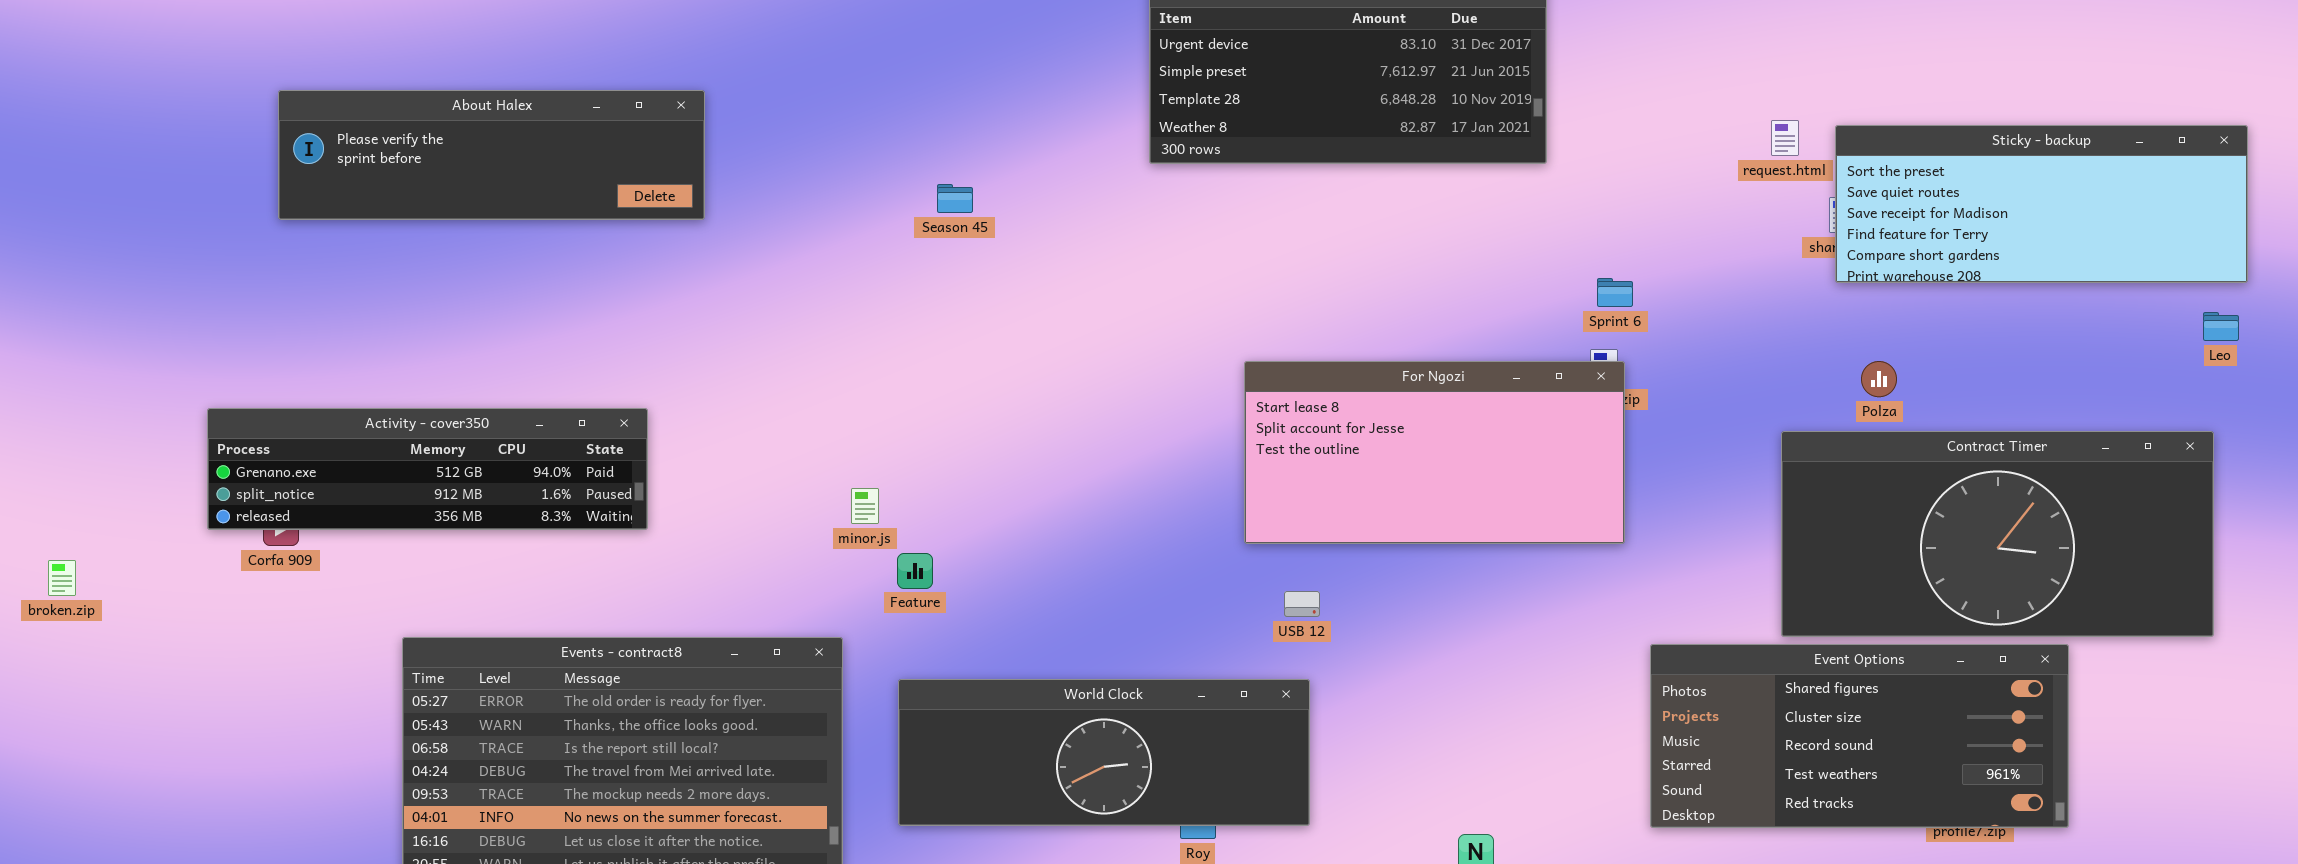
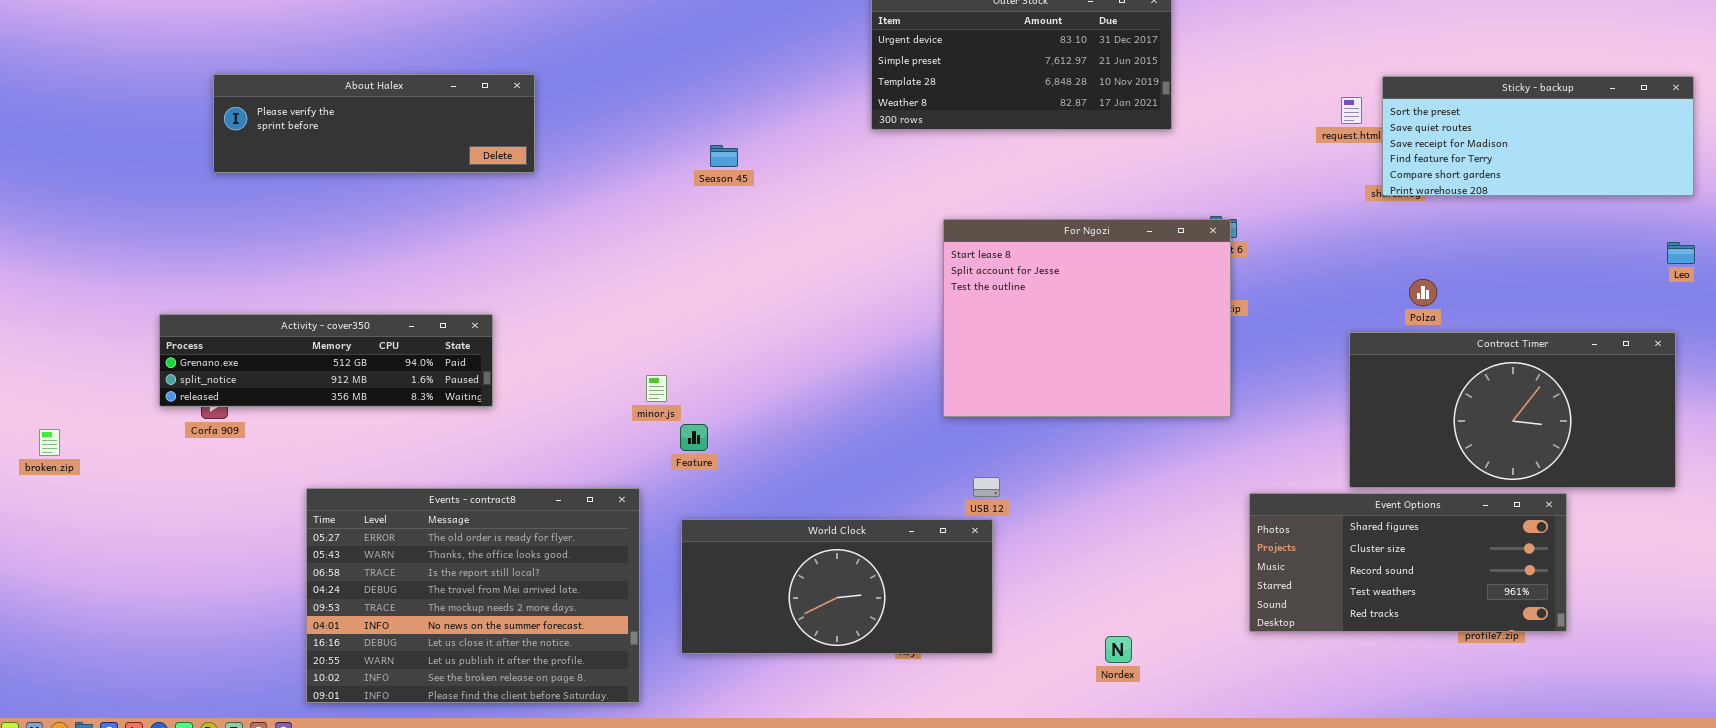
Sticky - backup: [1835,125,2248,283] -> [1382,76,1694,196], moved
For Ngozi: [1244,361,1625,544] -> [943,219,1231,417], resized
USB 12: [1284,591,1320,617] -> [973,477,1000,497], moved
World Clock: [898,679,1310,826] -> [681,519,993,654], resized

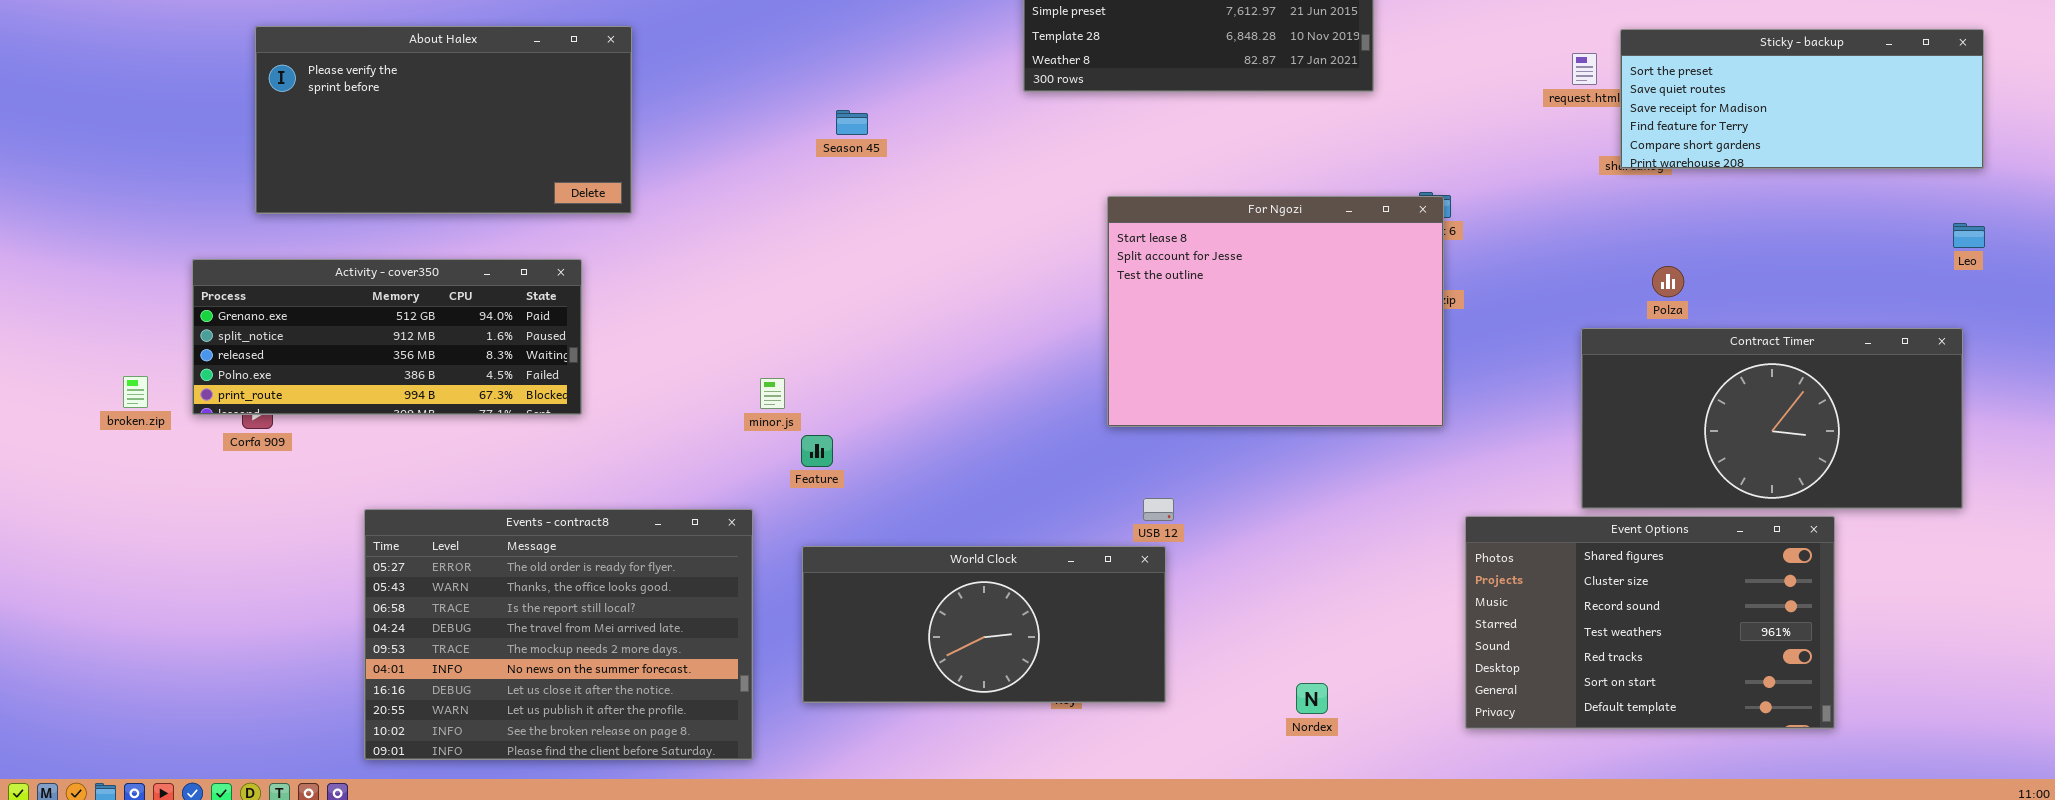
About Halex: [213,74,535,173] -> [255,26,632,214], resized
Activity - cover350: [159,314,493,407] -> [192,259,582,415], resized
broken.zip: [39,429,60,456] -> [123,376,148,408], moved
Event Options: [1249,493,1567,632] -> [1465,516,1835,729], resized

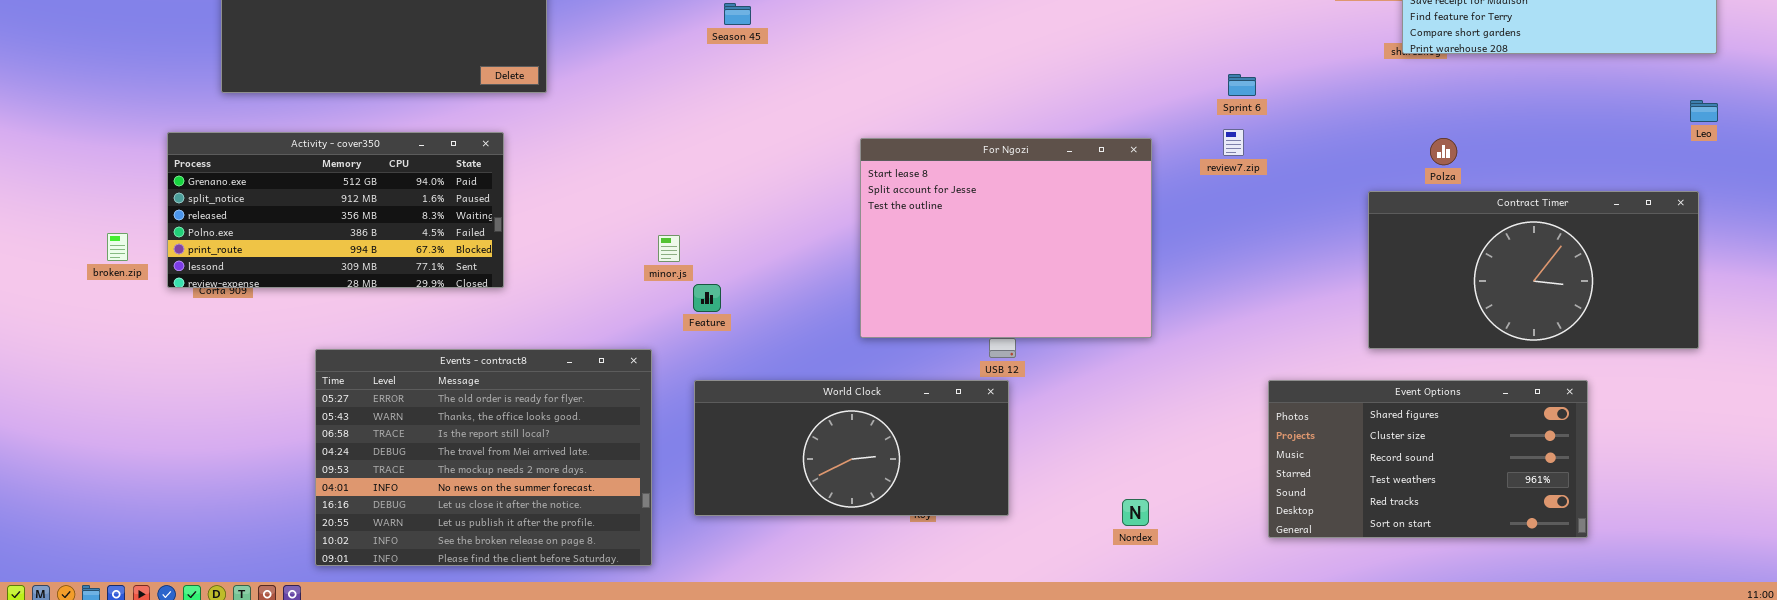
For Ngozi: [1107,196,1444,427] -> [860,138,1152,338], moved
Activity - cover350: [192,259,582,415] -> [167,132,504,288], resized
Event Options: [1465,516,1835,729] -> [1268,380,1588,538], resized

